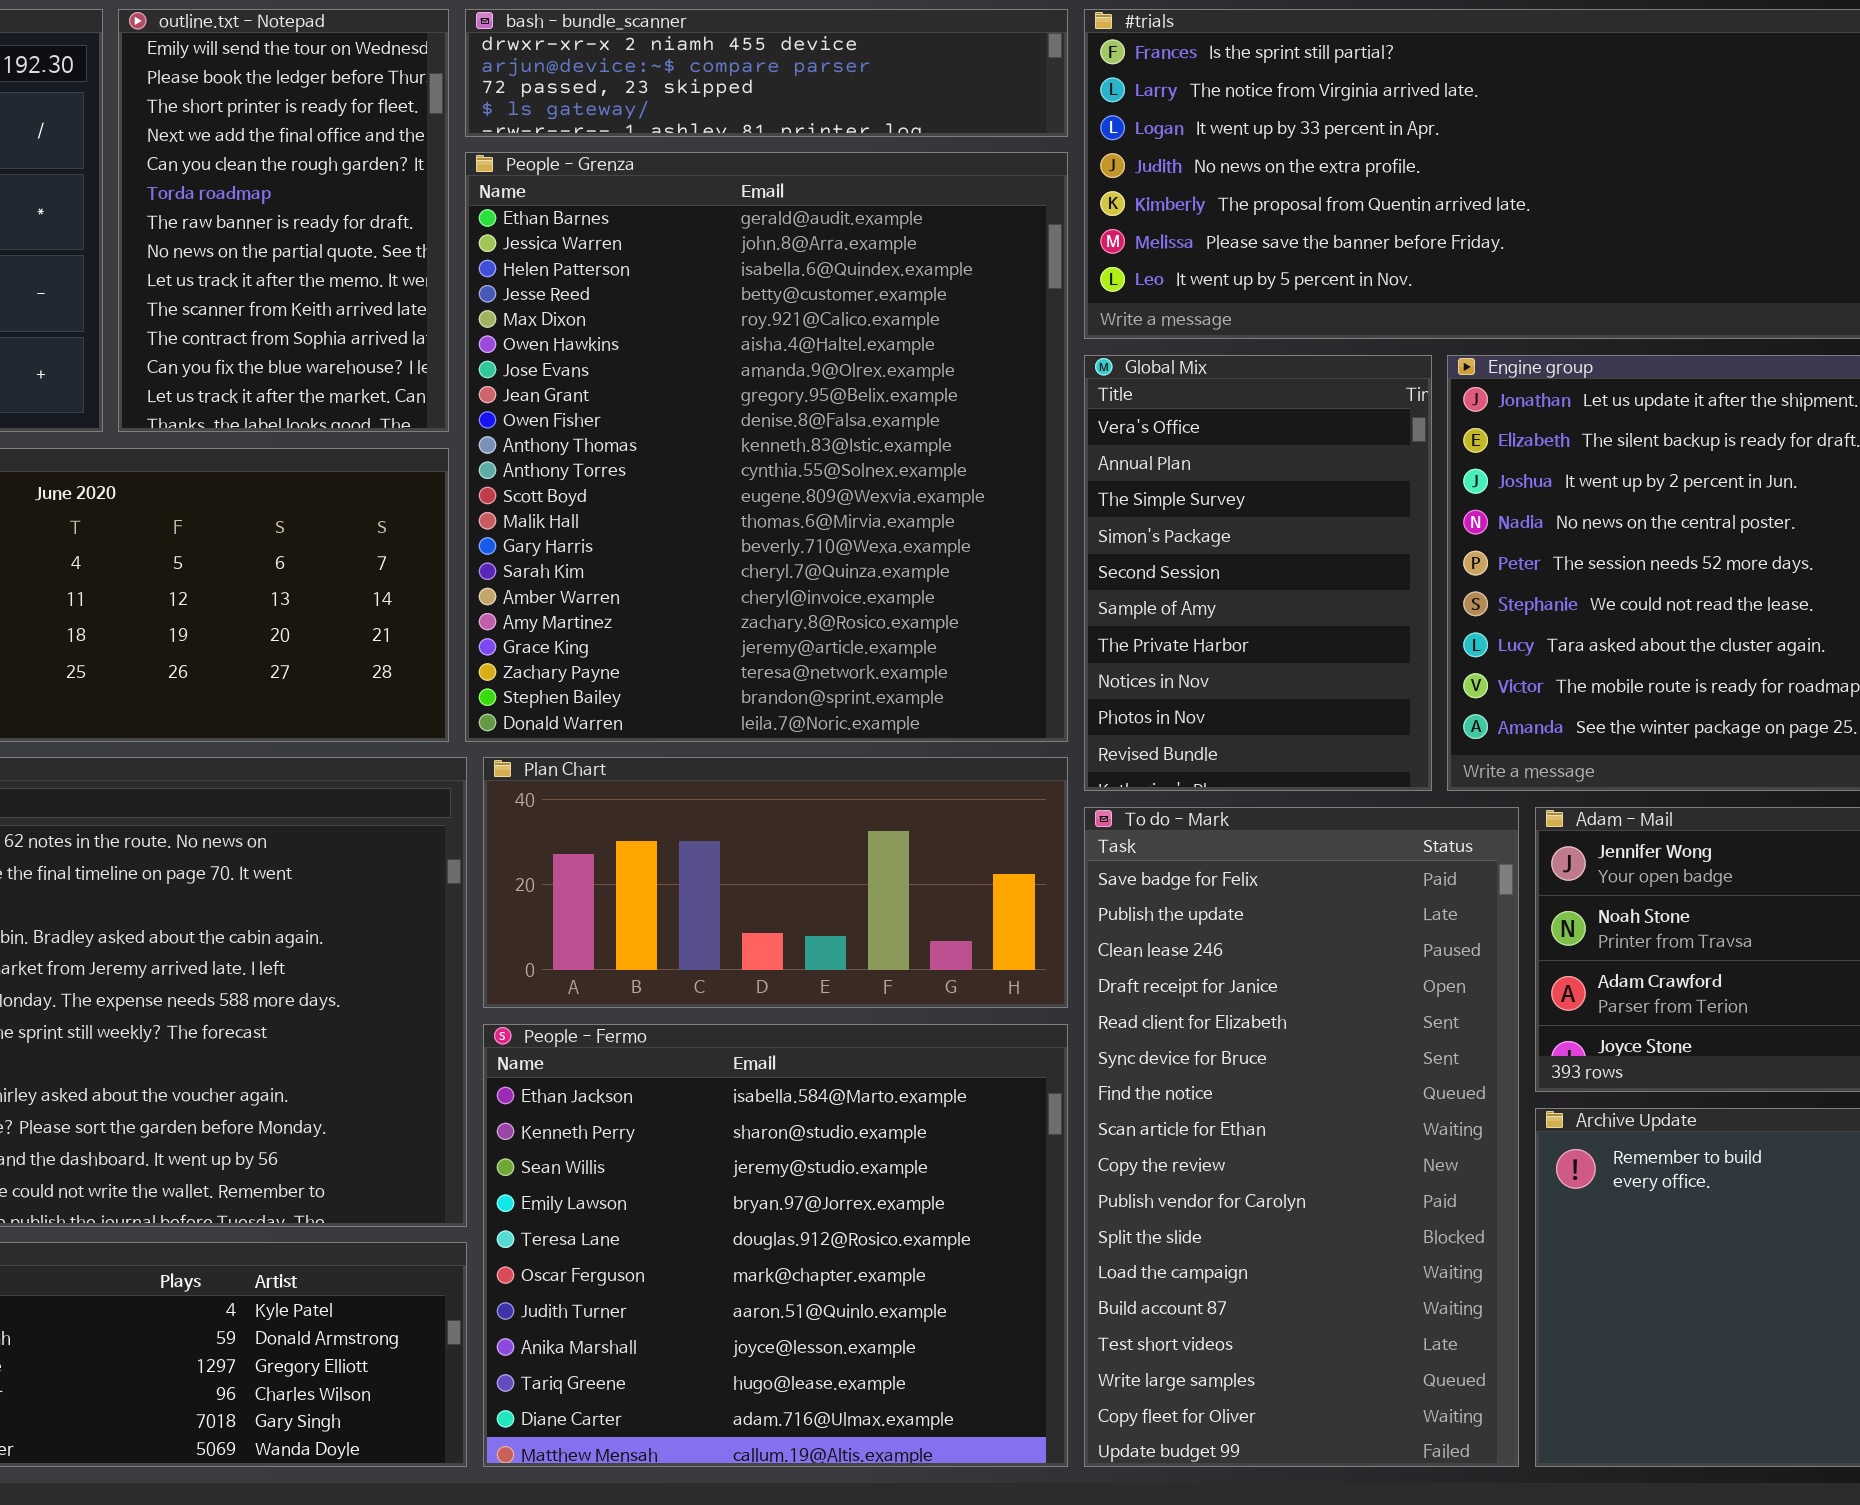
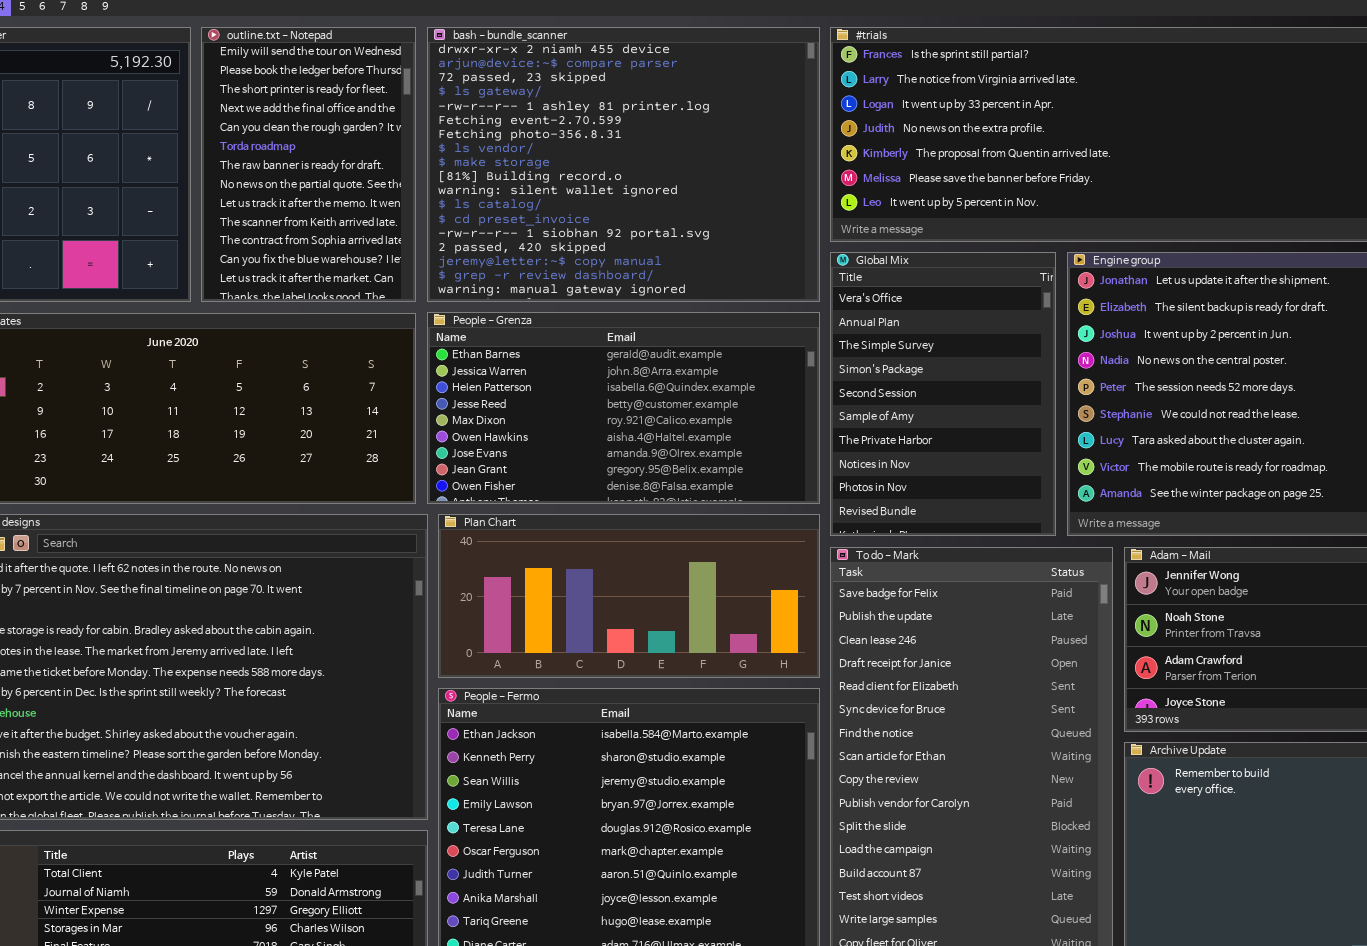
bash - bundle_scanner: [465,9,1068,137] -> [427,27,820,302], resized
People - Grenza: [465,152,1068,742] -> [427,312,820,504], resized

